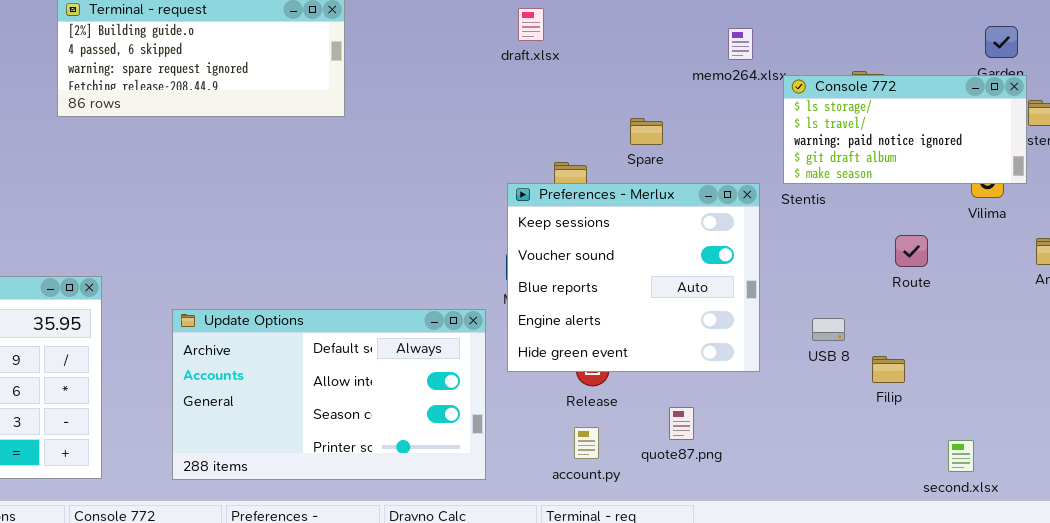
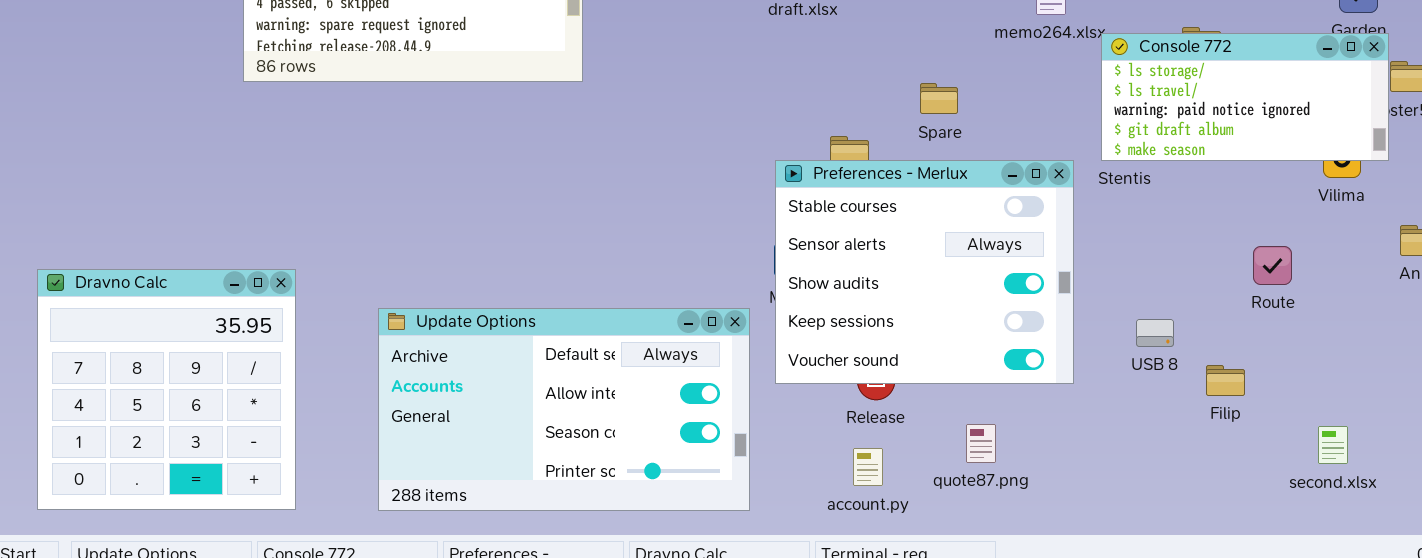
Preferences - Merlux: [507,183,760,372] -> [775,160,1074,384], scrolled up 3 rows
Route: [895,235,928,267] -> [1253,246,1292,285], moved
second.xlsx: [948,440,974,472] -> [1318,426,1348,464], moved

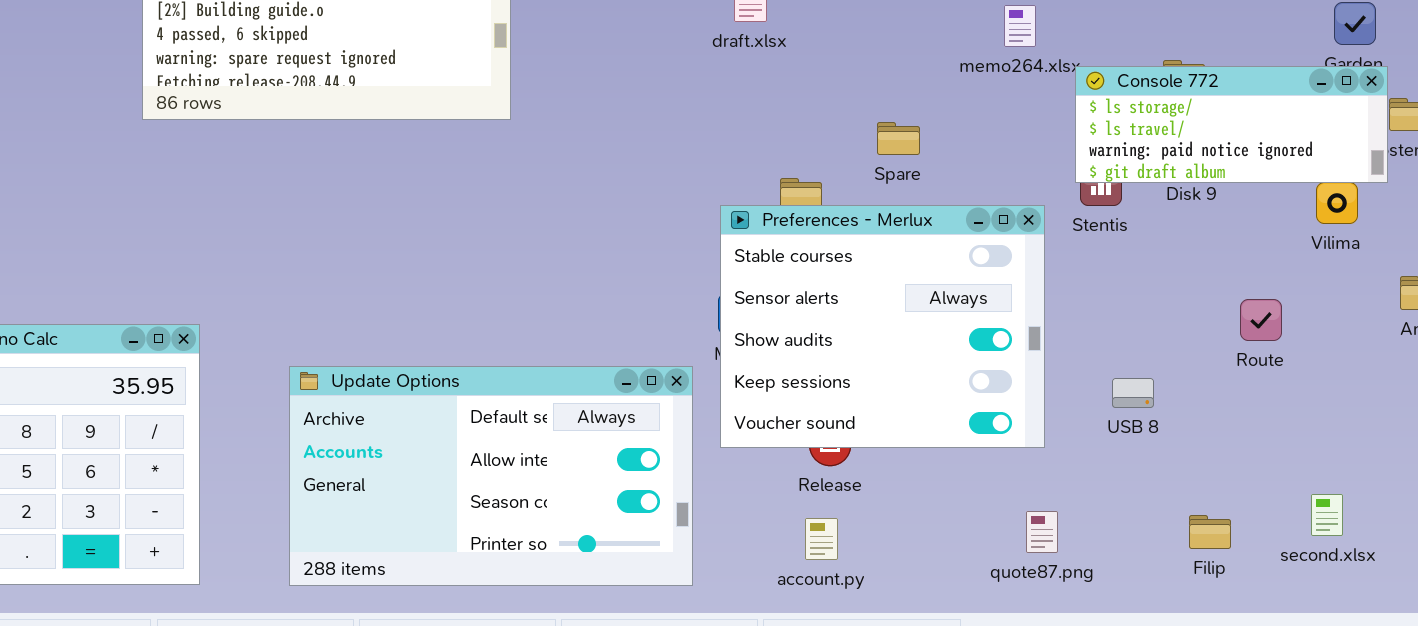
Console 772: [1101,33,1389,161] -> [1075,66,1388,183], resized
Filip: [1206,365,1245,396] -> [1189,515,1231,549], moved
quote87.png: [966,424,996,463] -> [1026,511,1058,553], moved

